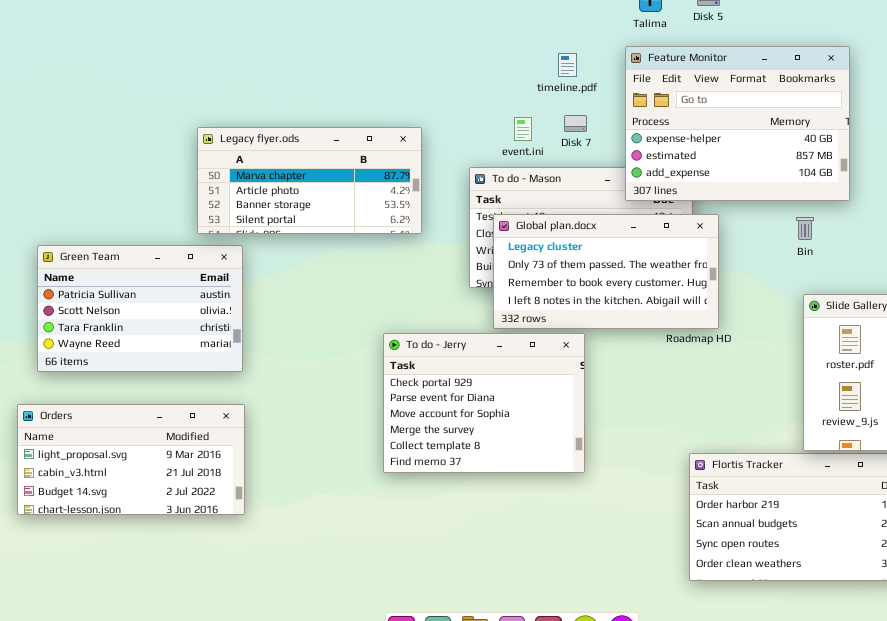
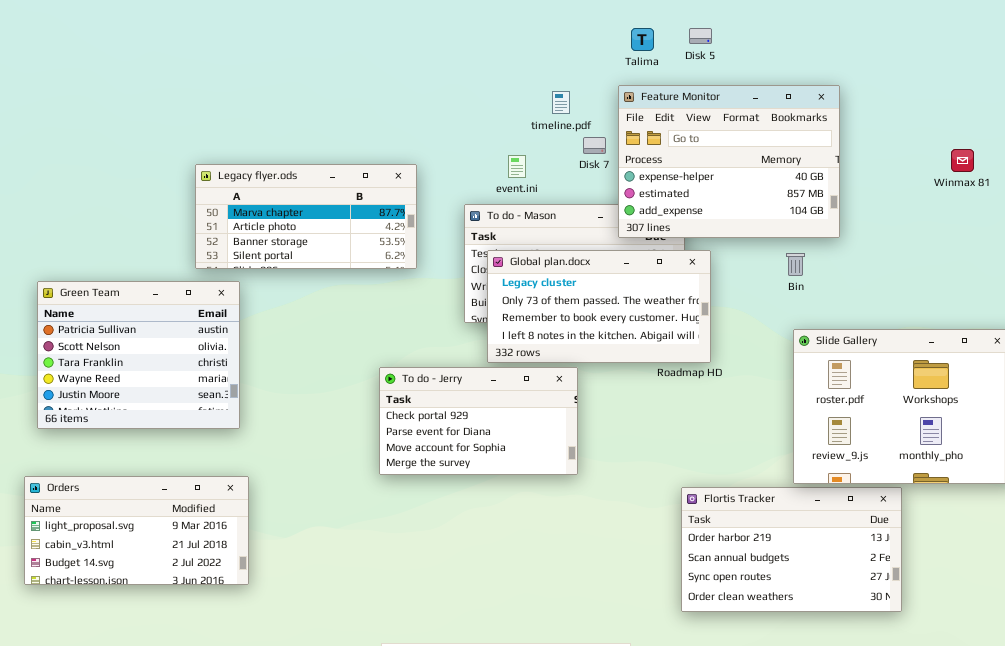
Disk 7: [564,115,587,132] -> [583,137,606,154], moved
Green Team: [37,245,243,372] -> [37,281,240,429], resized
To do - Jerry: [383,333,585,473] -> [379,367,578,475], resized
Orders: [17,404,245,515] -> [24,476,249,585], moved

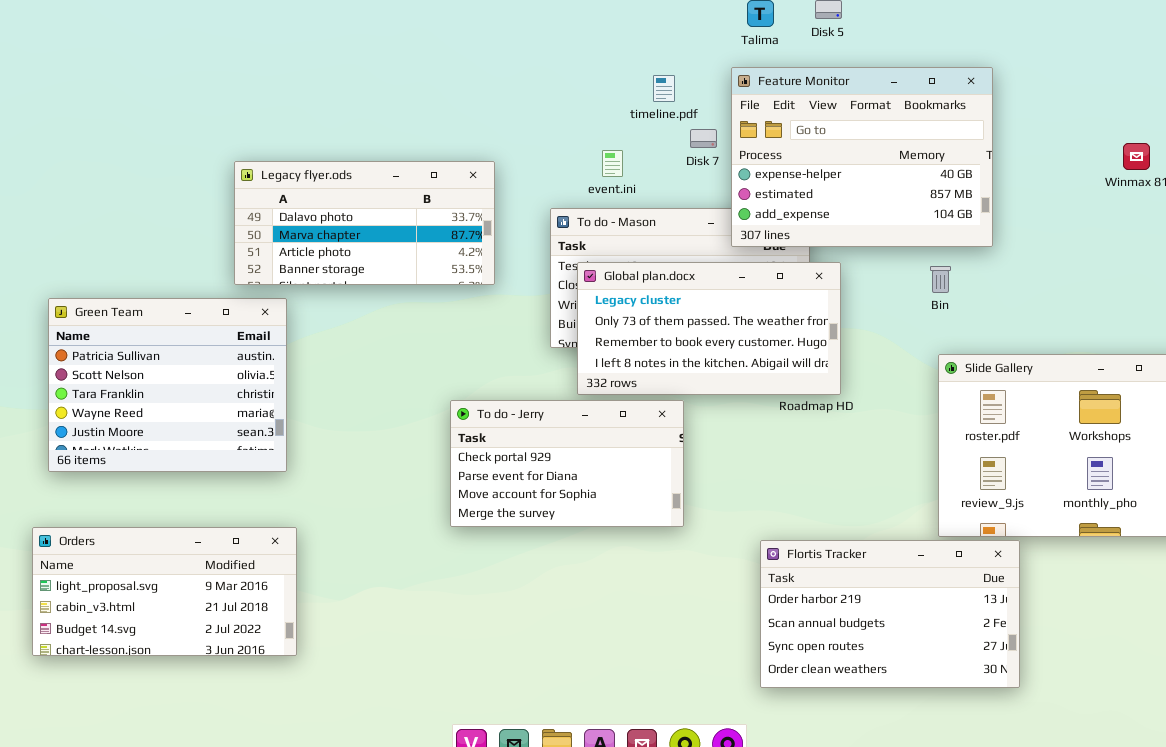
Legacy flyer.ods: [195,164,417,269] -> [234,161,495,285], scrolled up 1 row
Flortis Tracker: [681,487,902,612] -> [760,540,1020,688], moved

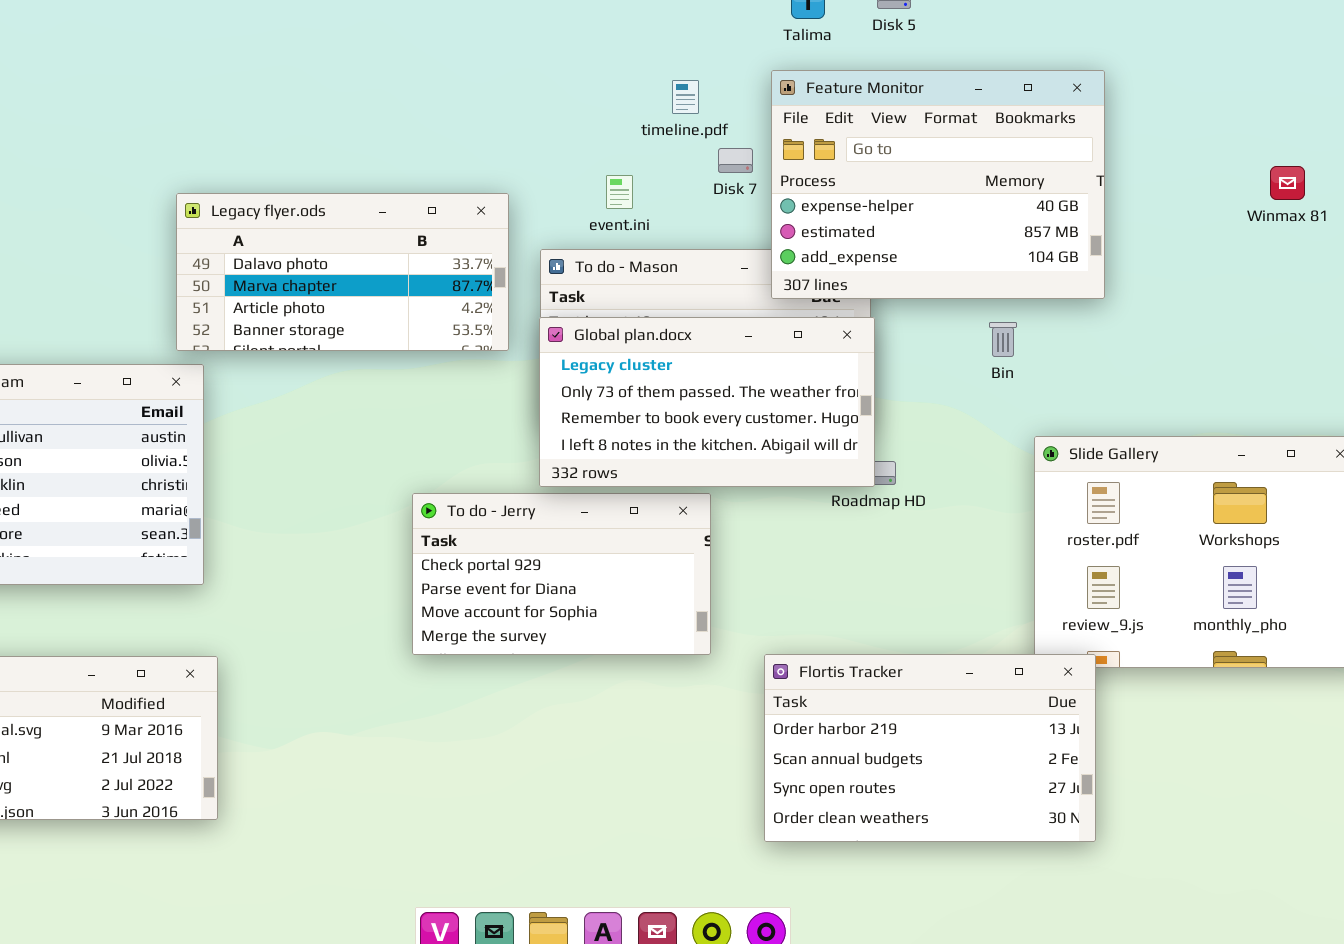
Legacy flyer.ods: [234,161,495,285] -> [176,193,509,351], moved
Global plan.docx: [577,262,841,395] -> [539,317,875,487], moved
Bin: [930,266,951,293] -> [989,322,1017,357], moved
Flortis Tracker: [760,540,1020,688] -> [764,654,1096,842], moved

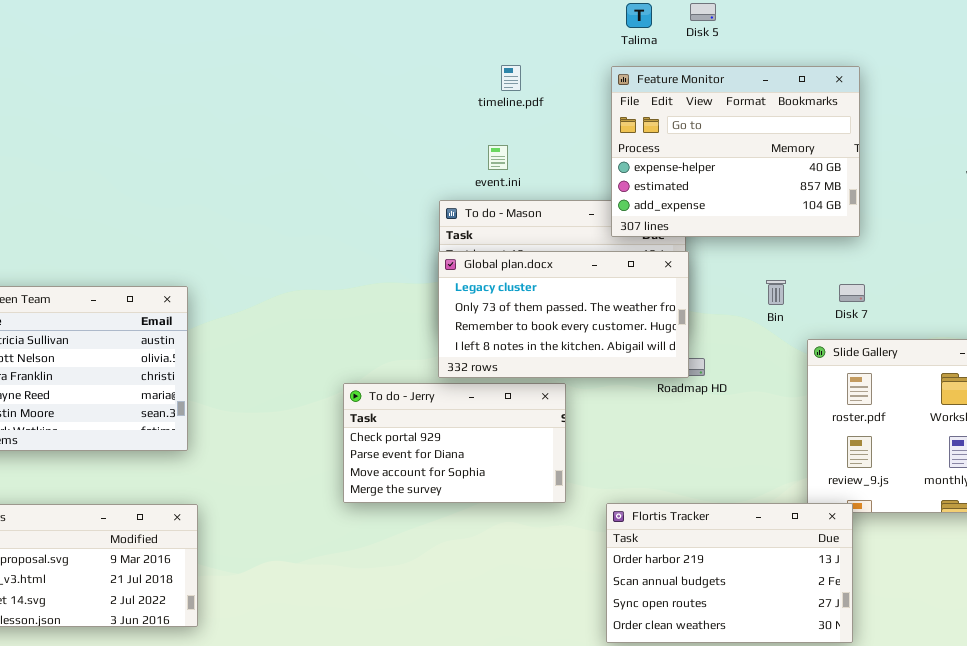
timeline.pdf: [672,80,699,114] -> [501,65,521,91], moved
Disk 7: [718,148,753,173] -> [839,284,865,302], moved
Legacy flyer.ods: [176,193,509,351] -> none, closed
Bin: [989,322,1017,357] -> [766,280,786,305], moved

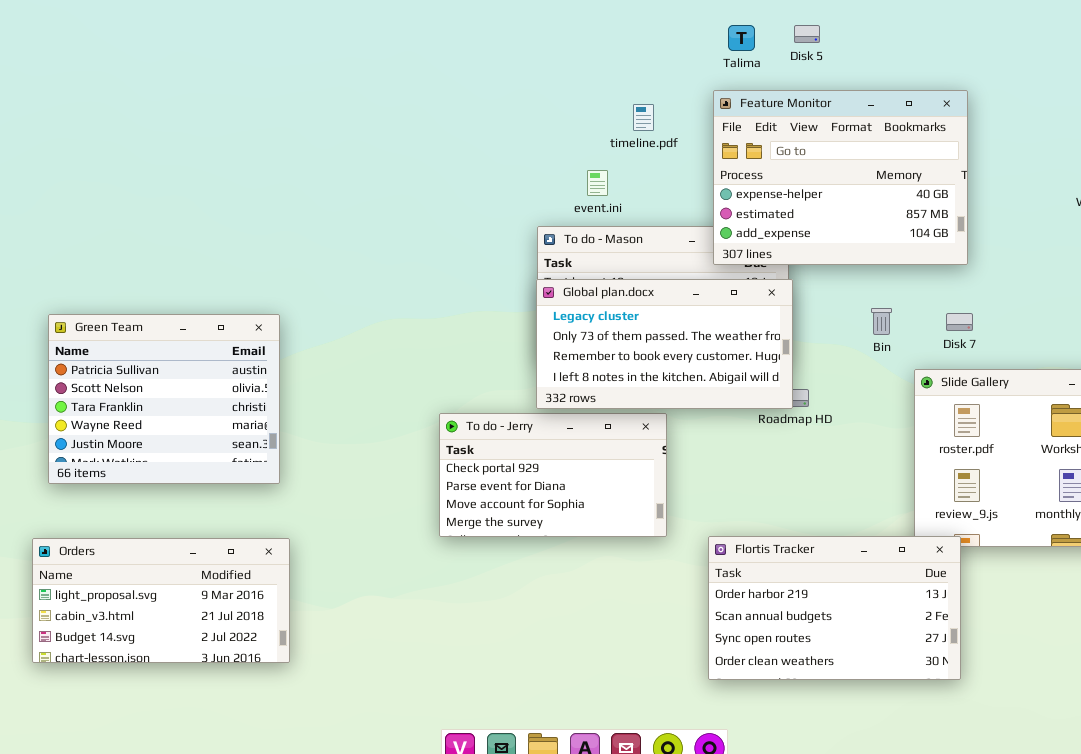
timeline.pdf: [501,65,521,91] -> [633,104,654,131], moved

